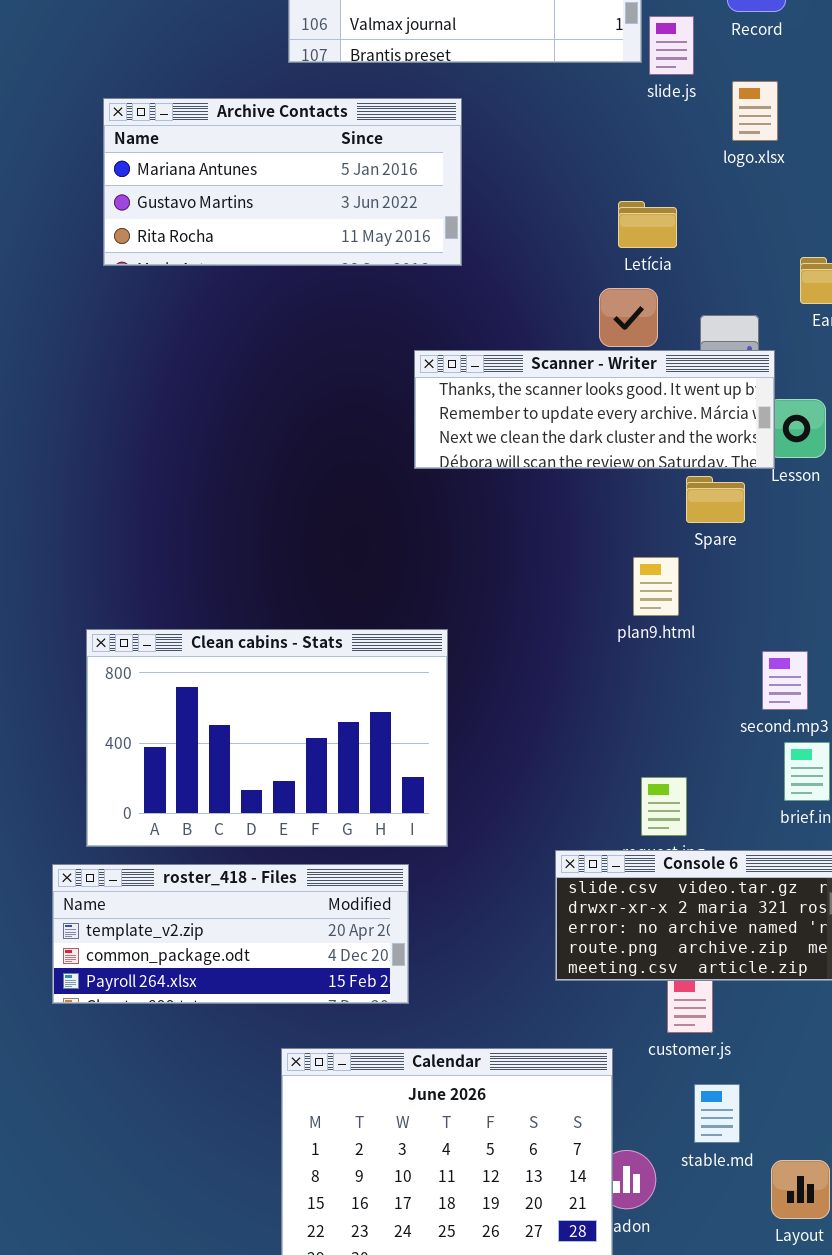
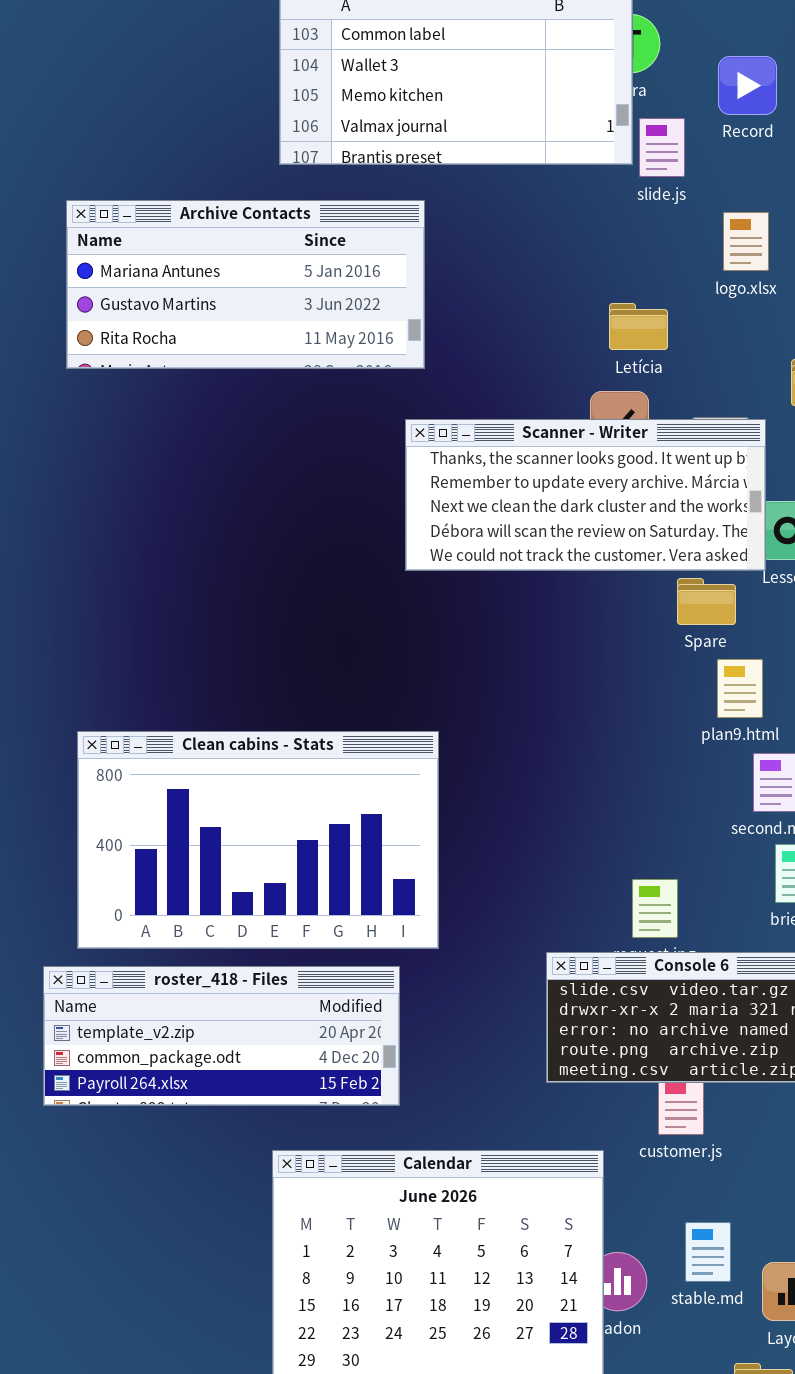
logo.xlsx: [732,81,778,141] -> [723,212,769,271], moved
Archive Contacts: [103,98,462,266] -> [66,200,425,369], moved
Scanner - Writer: [414,350,775,469] -> [405,419,766,571], resized
plan9.html: [633,557,679,616] -> [717,659,763,718], moved
stable.md: [694,1084,740,1143] -> [685,1222,731,1282], moved

